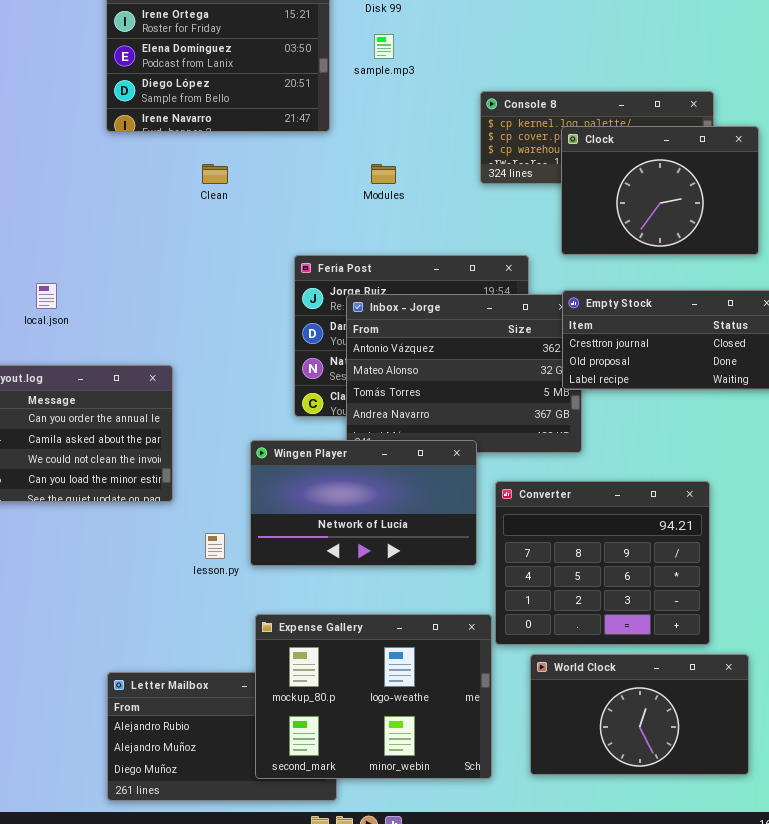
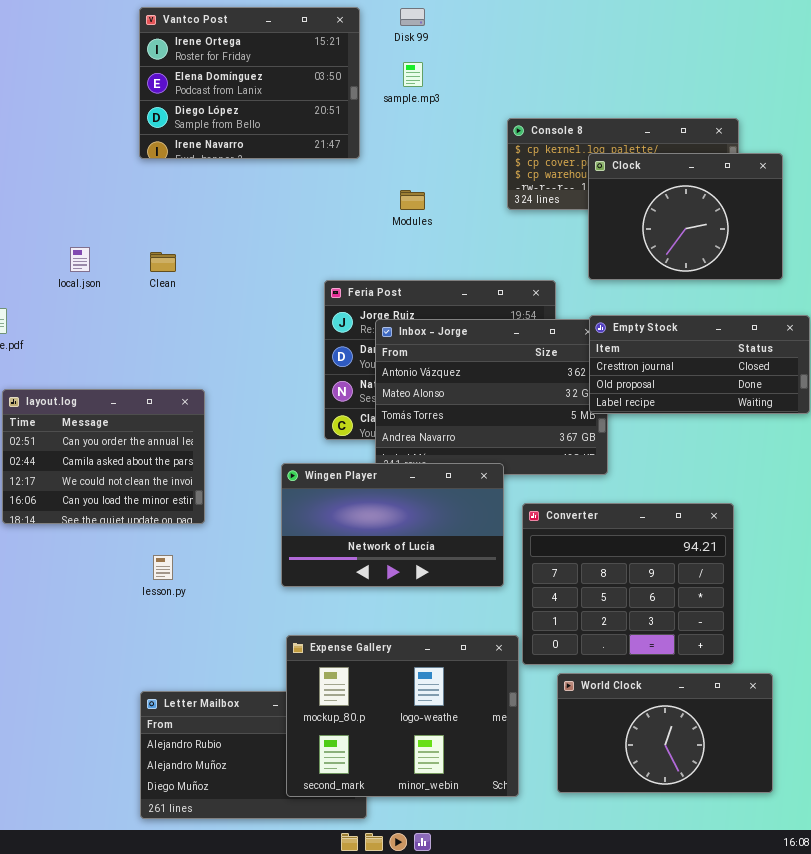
Clean: [202,164,228,184] -> [150,252,176,272], moved
local.json: [36,283,57,309] -> [70,247,90,272], moved
lesson.py: [205,533,225,559] -> [153,555,173,580], moved

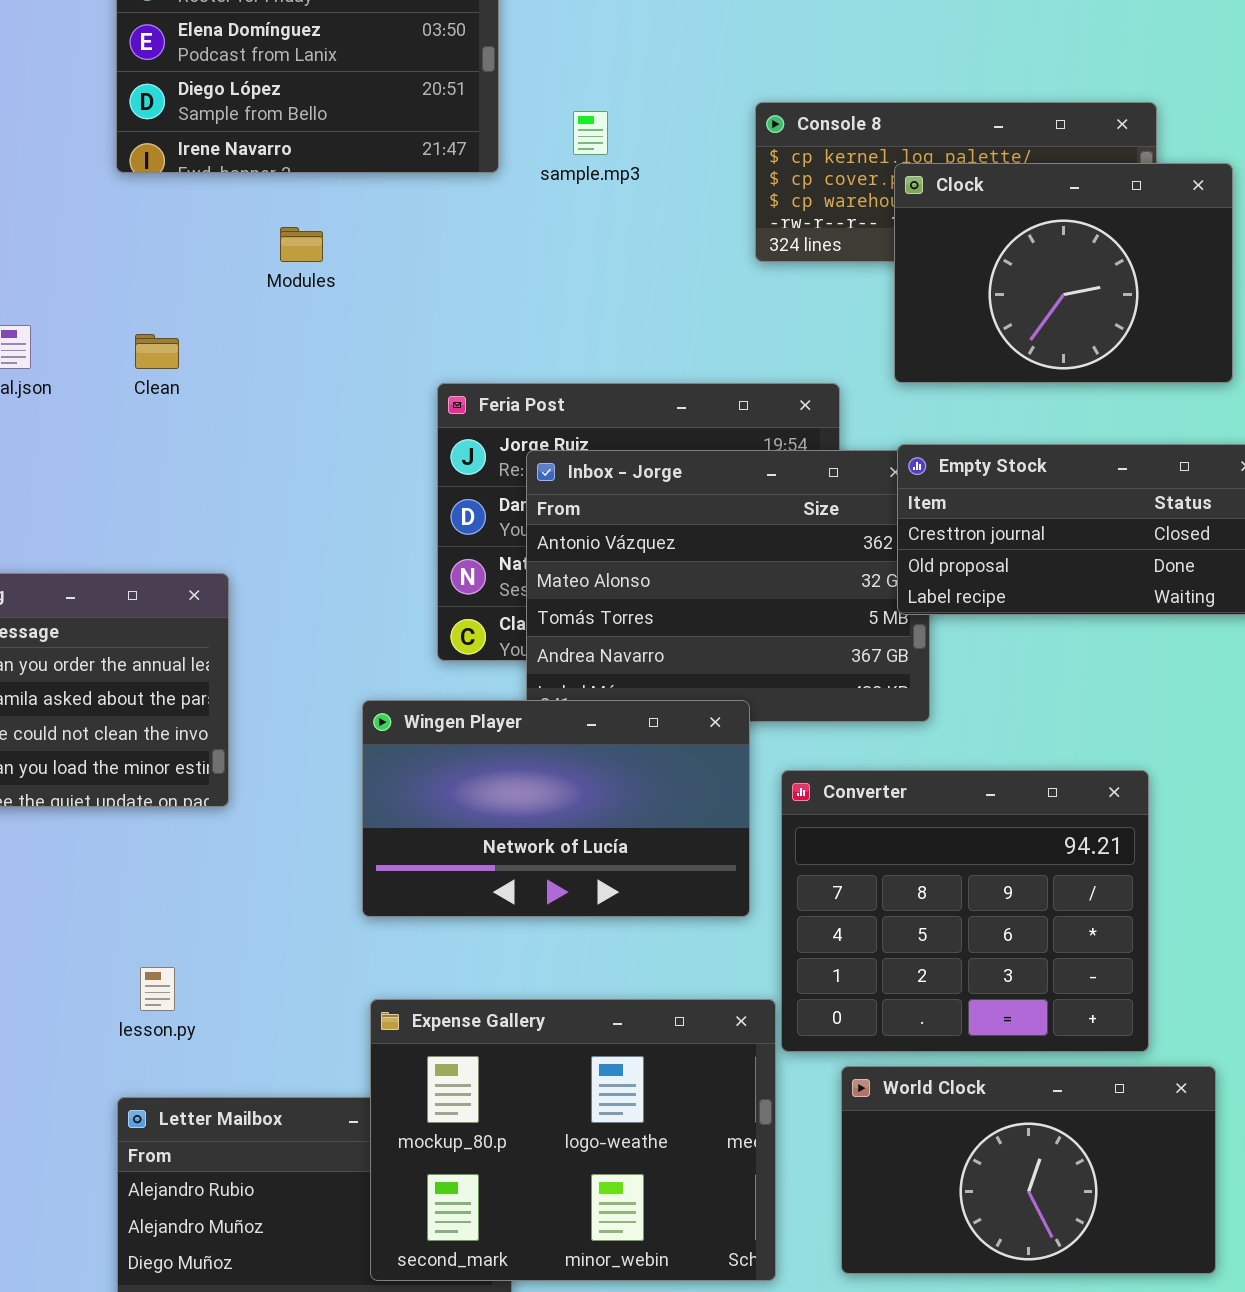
sample.mp3: [403,62,423,87] -> [573,111,608,155], moved
Modules: [400,190,425,210] -> [280,227,323,262], moved
lesson.py: [153,555,173,580] -> [140,967,175,1011], moved

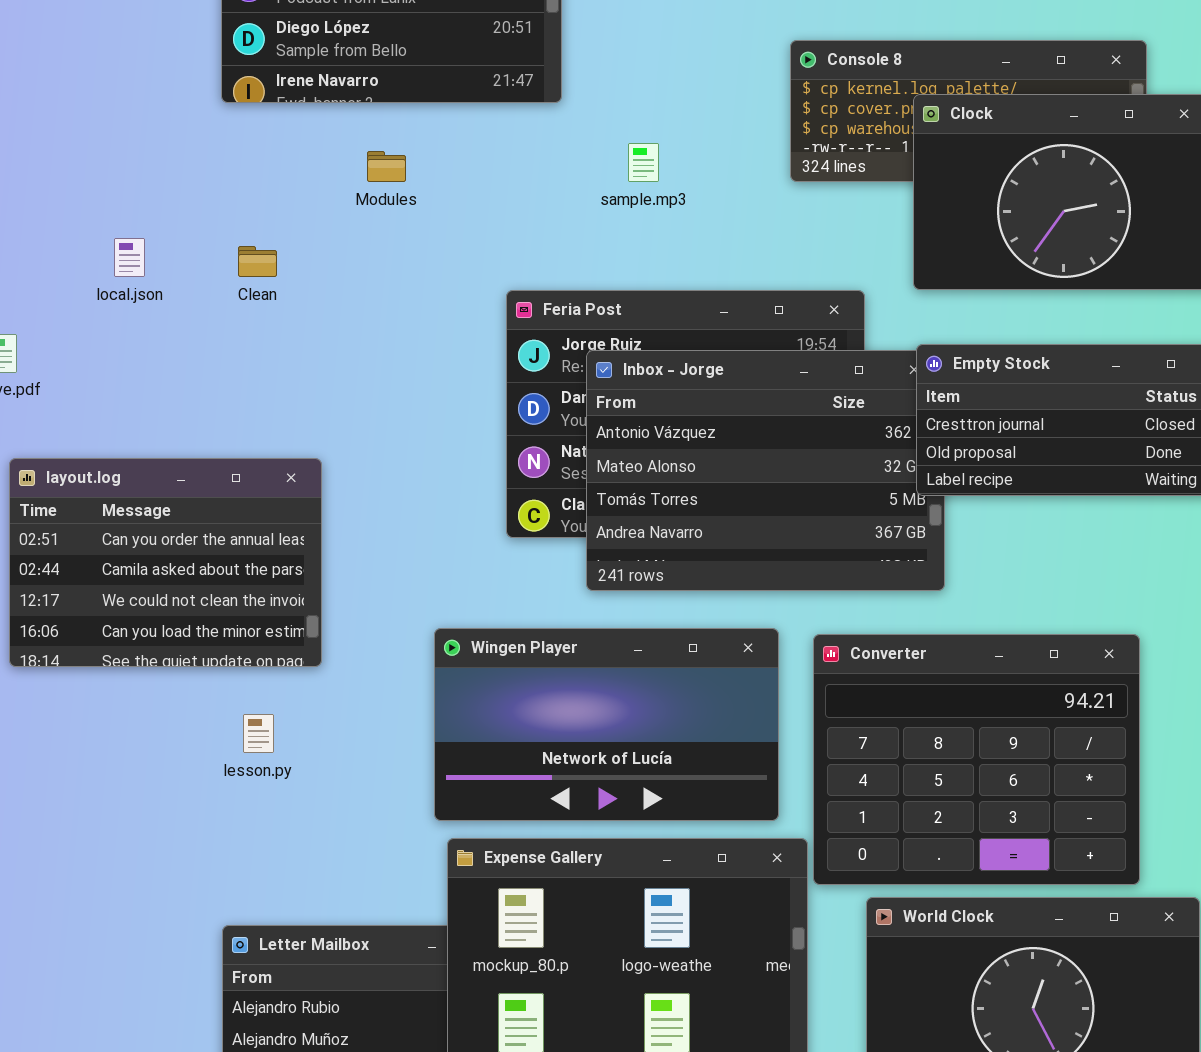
sample.mp3: [573,111,608,155] -> [628,143,659,182], moved
Wingen Player: [362,700,750,917] -> [434,628,779,821], moved
lesson.py: [140,967,175,1011] -> [243,714,274,753], moved

